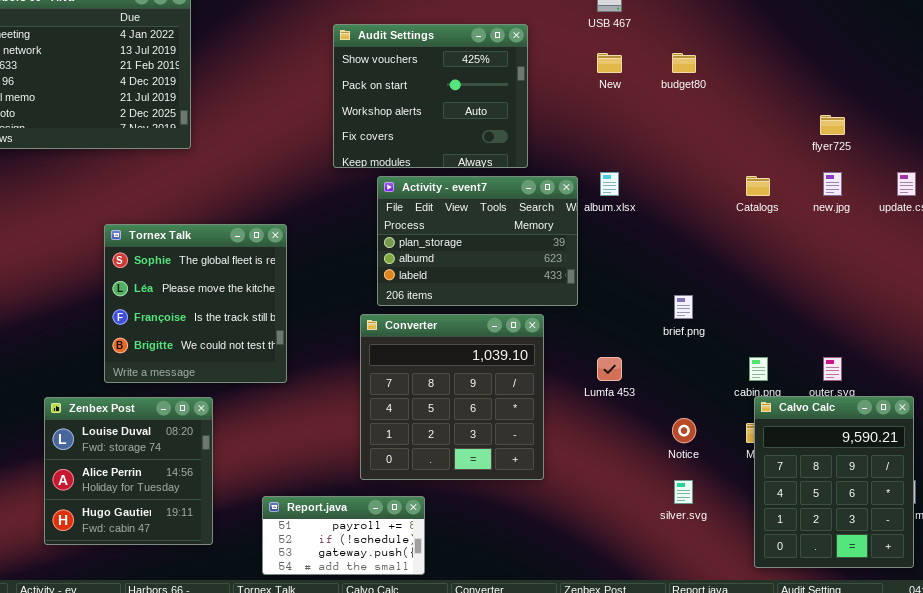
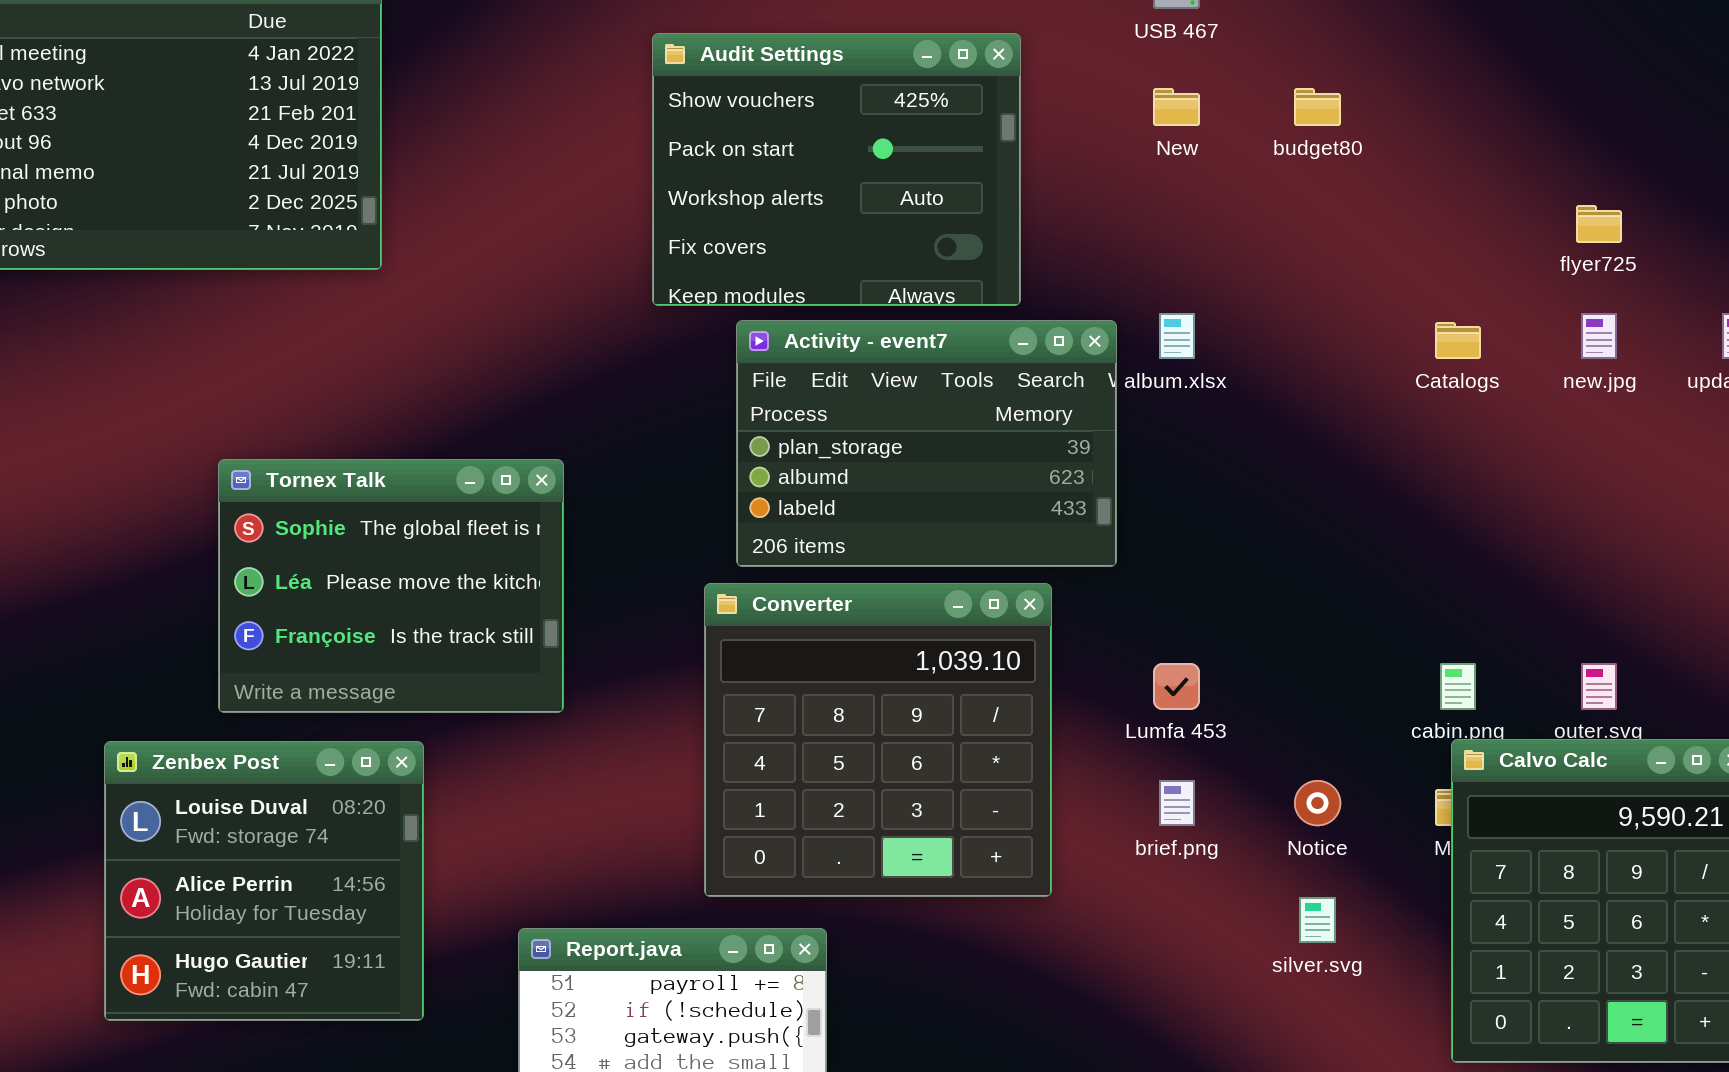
Tornex Talk: [104,224,287,383] -> [218,459,564,713], resized
brief.png: [674,295,693,319] -> [1159,780,1195,826], moved

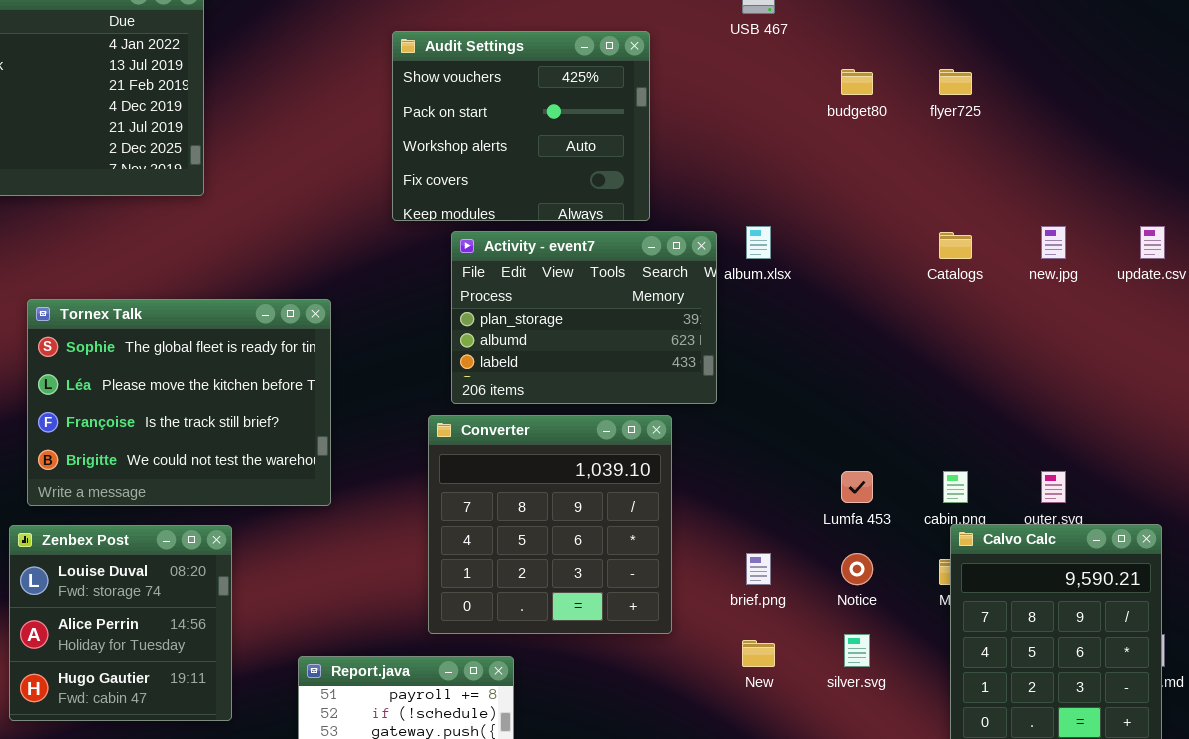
New: [1153,88,1200,126] -> [742,640,775,667], moved
flyer725: [1576,205,1622,243] -> [939,69,972,95], moved
Tornex Talk: [218,459,564,713] -> [27,299,331,506], resized
Lumfa 453: [1153,663,1200,710] -> [841,471,873,503], moved

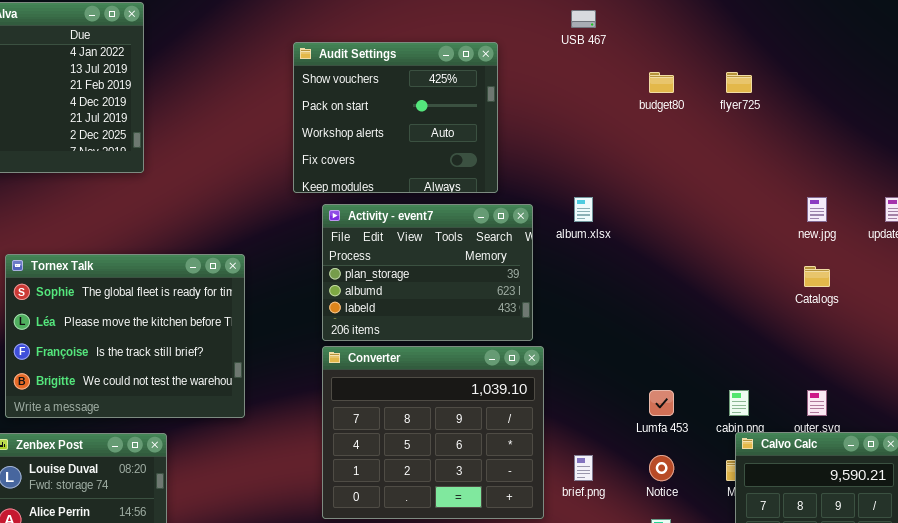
Activity - event7: [451,231,717,404] -> [322,204,533,341], moved
Catalogs: [939,232,972,259] -> [804,266,830,287], moved
Converter: [428,415,672,634] -> [322,346,544,519], resized

